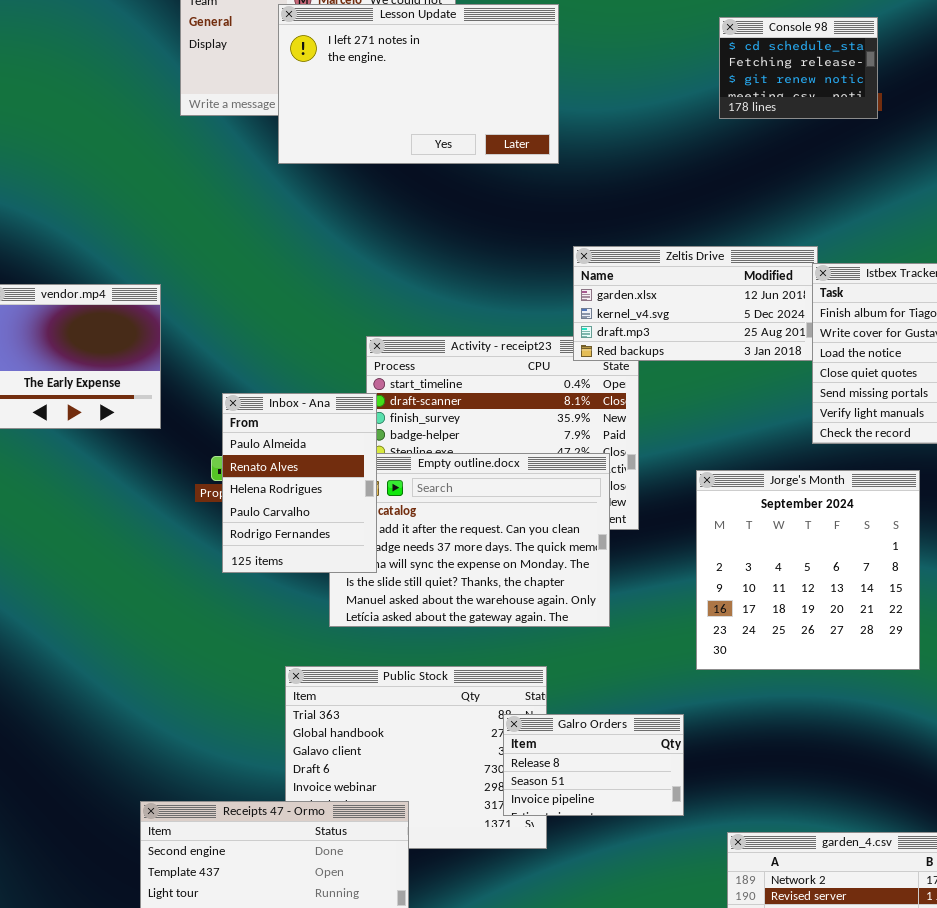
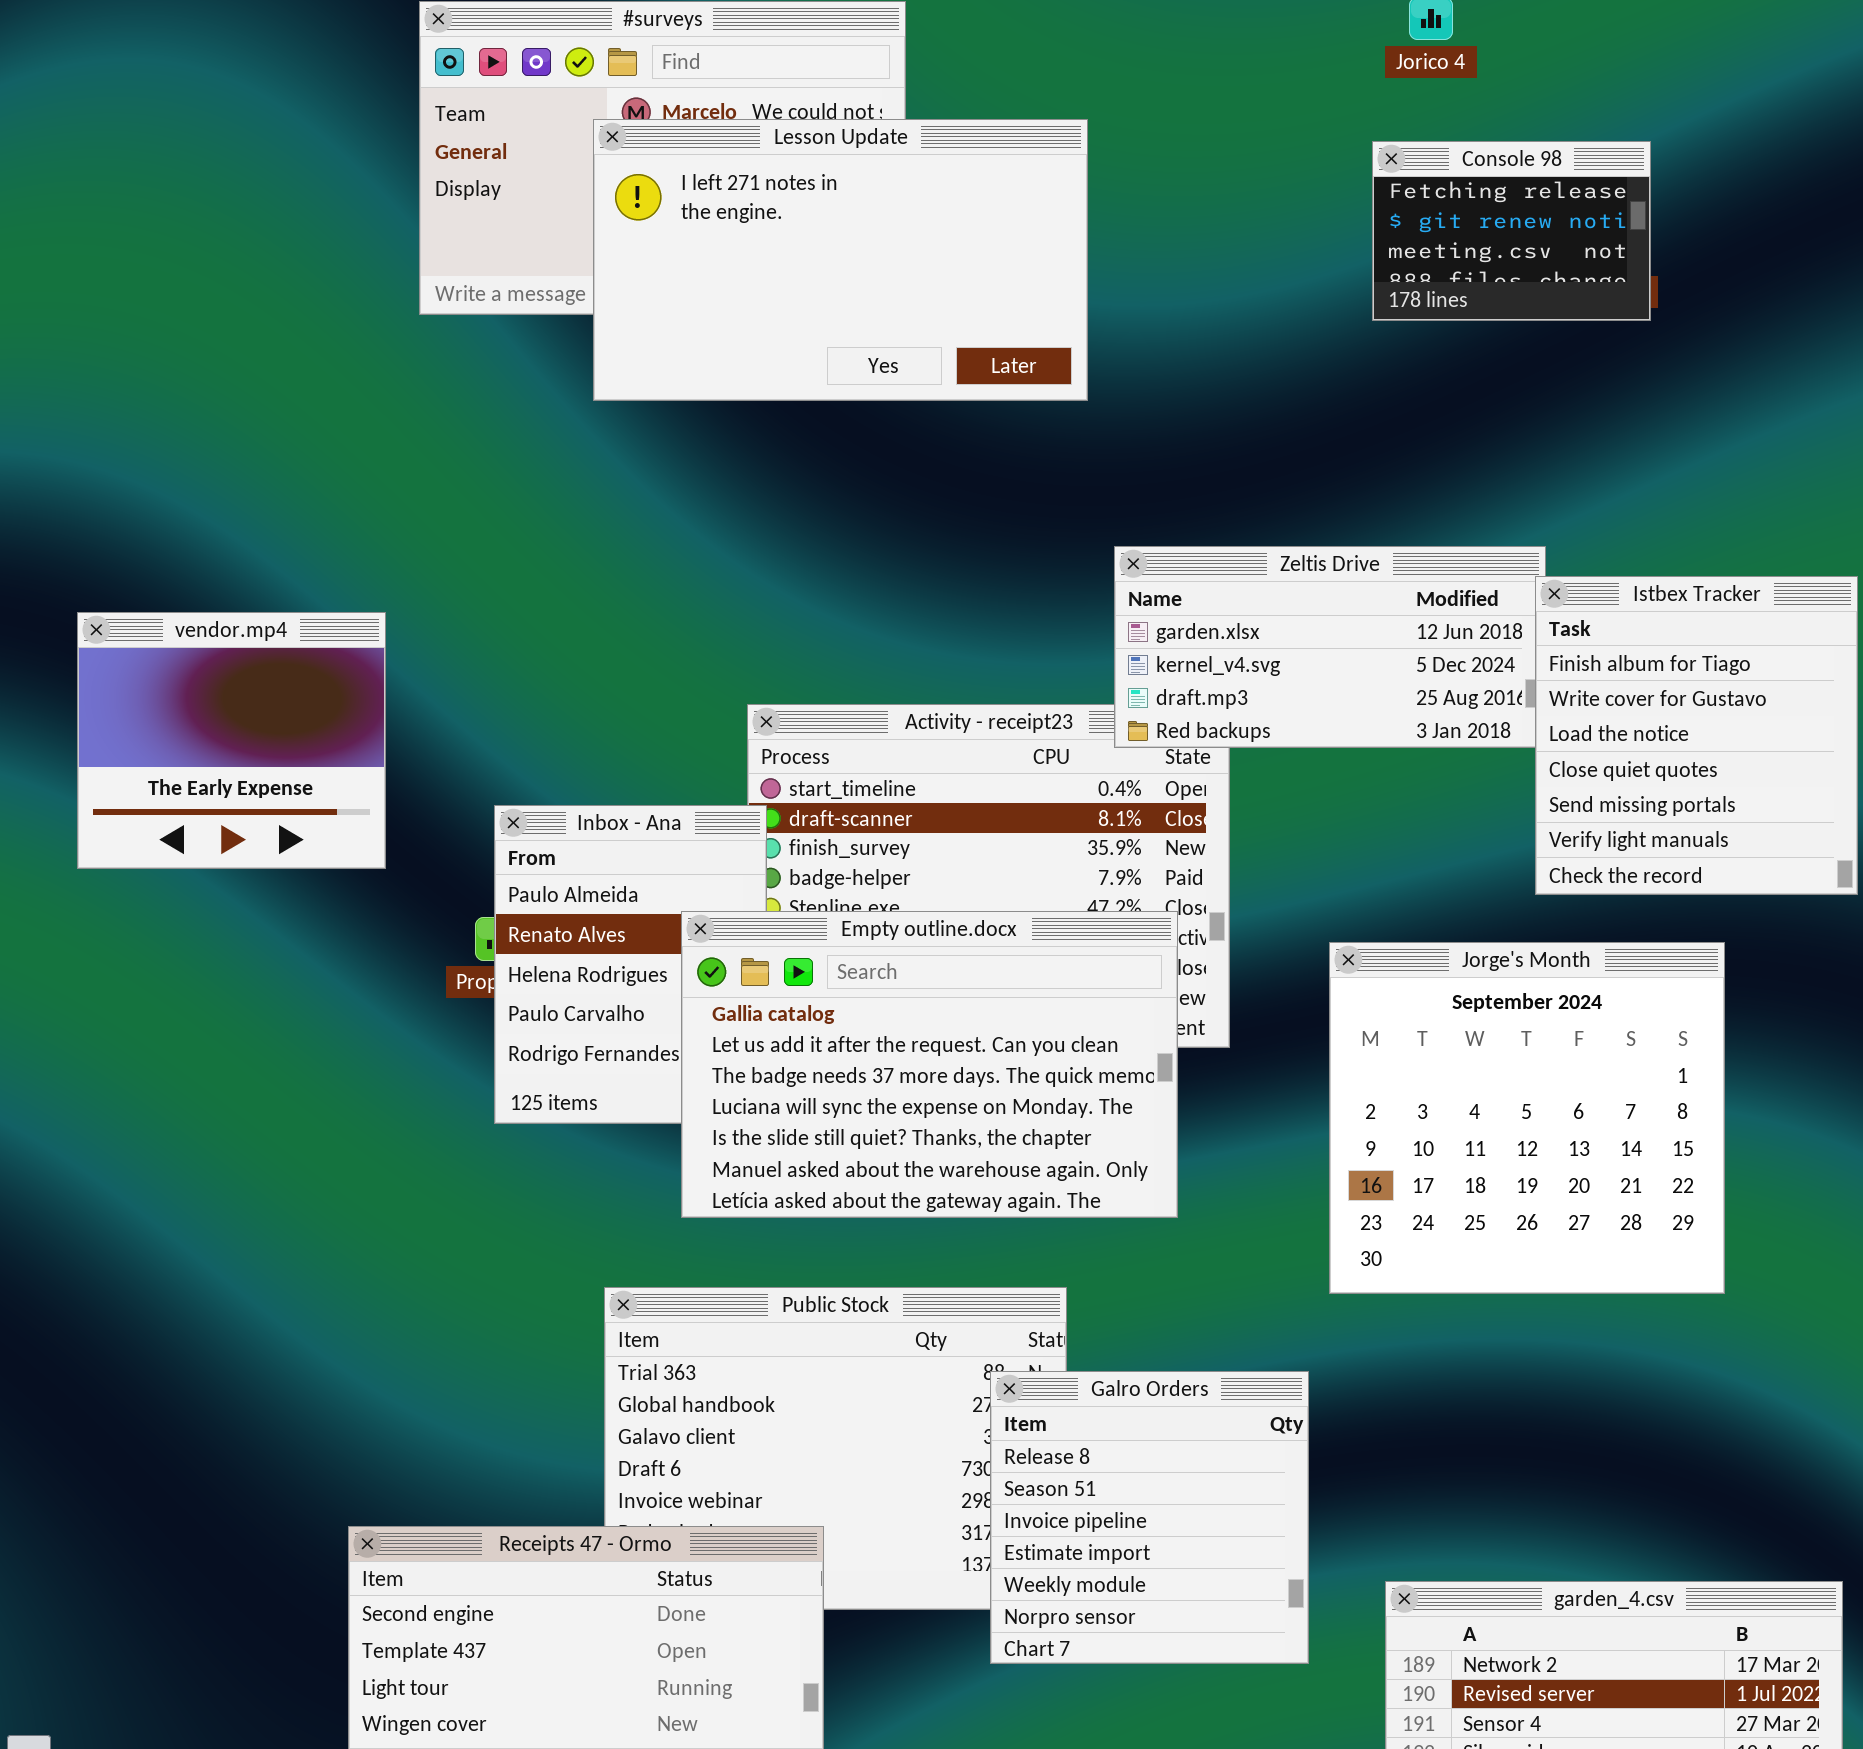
Console 98: [719,17,878,119] -> [1372,141,1651,321], scrolled down 1 row
Empty outline.docx: [329,453,610,627] -> [681,911,1178,1218], raised
Galro Orders: [503,714,684,816] -> [990,1371,1309,1664], resized

